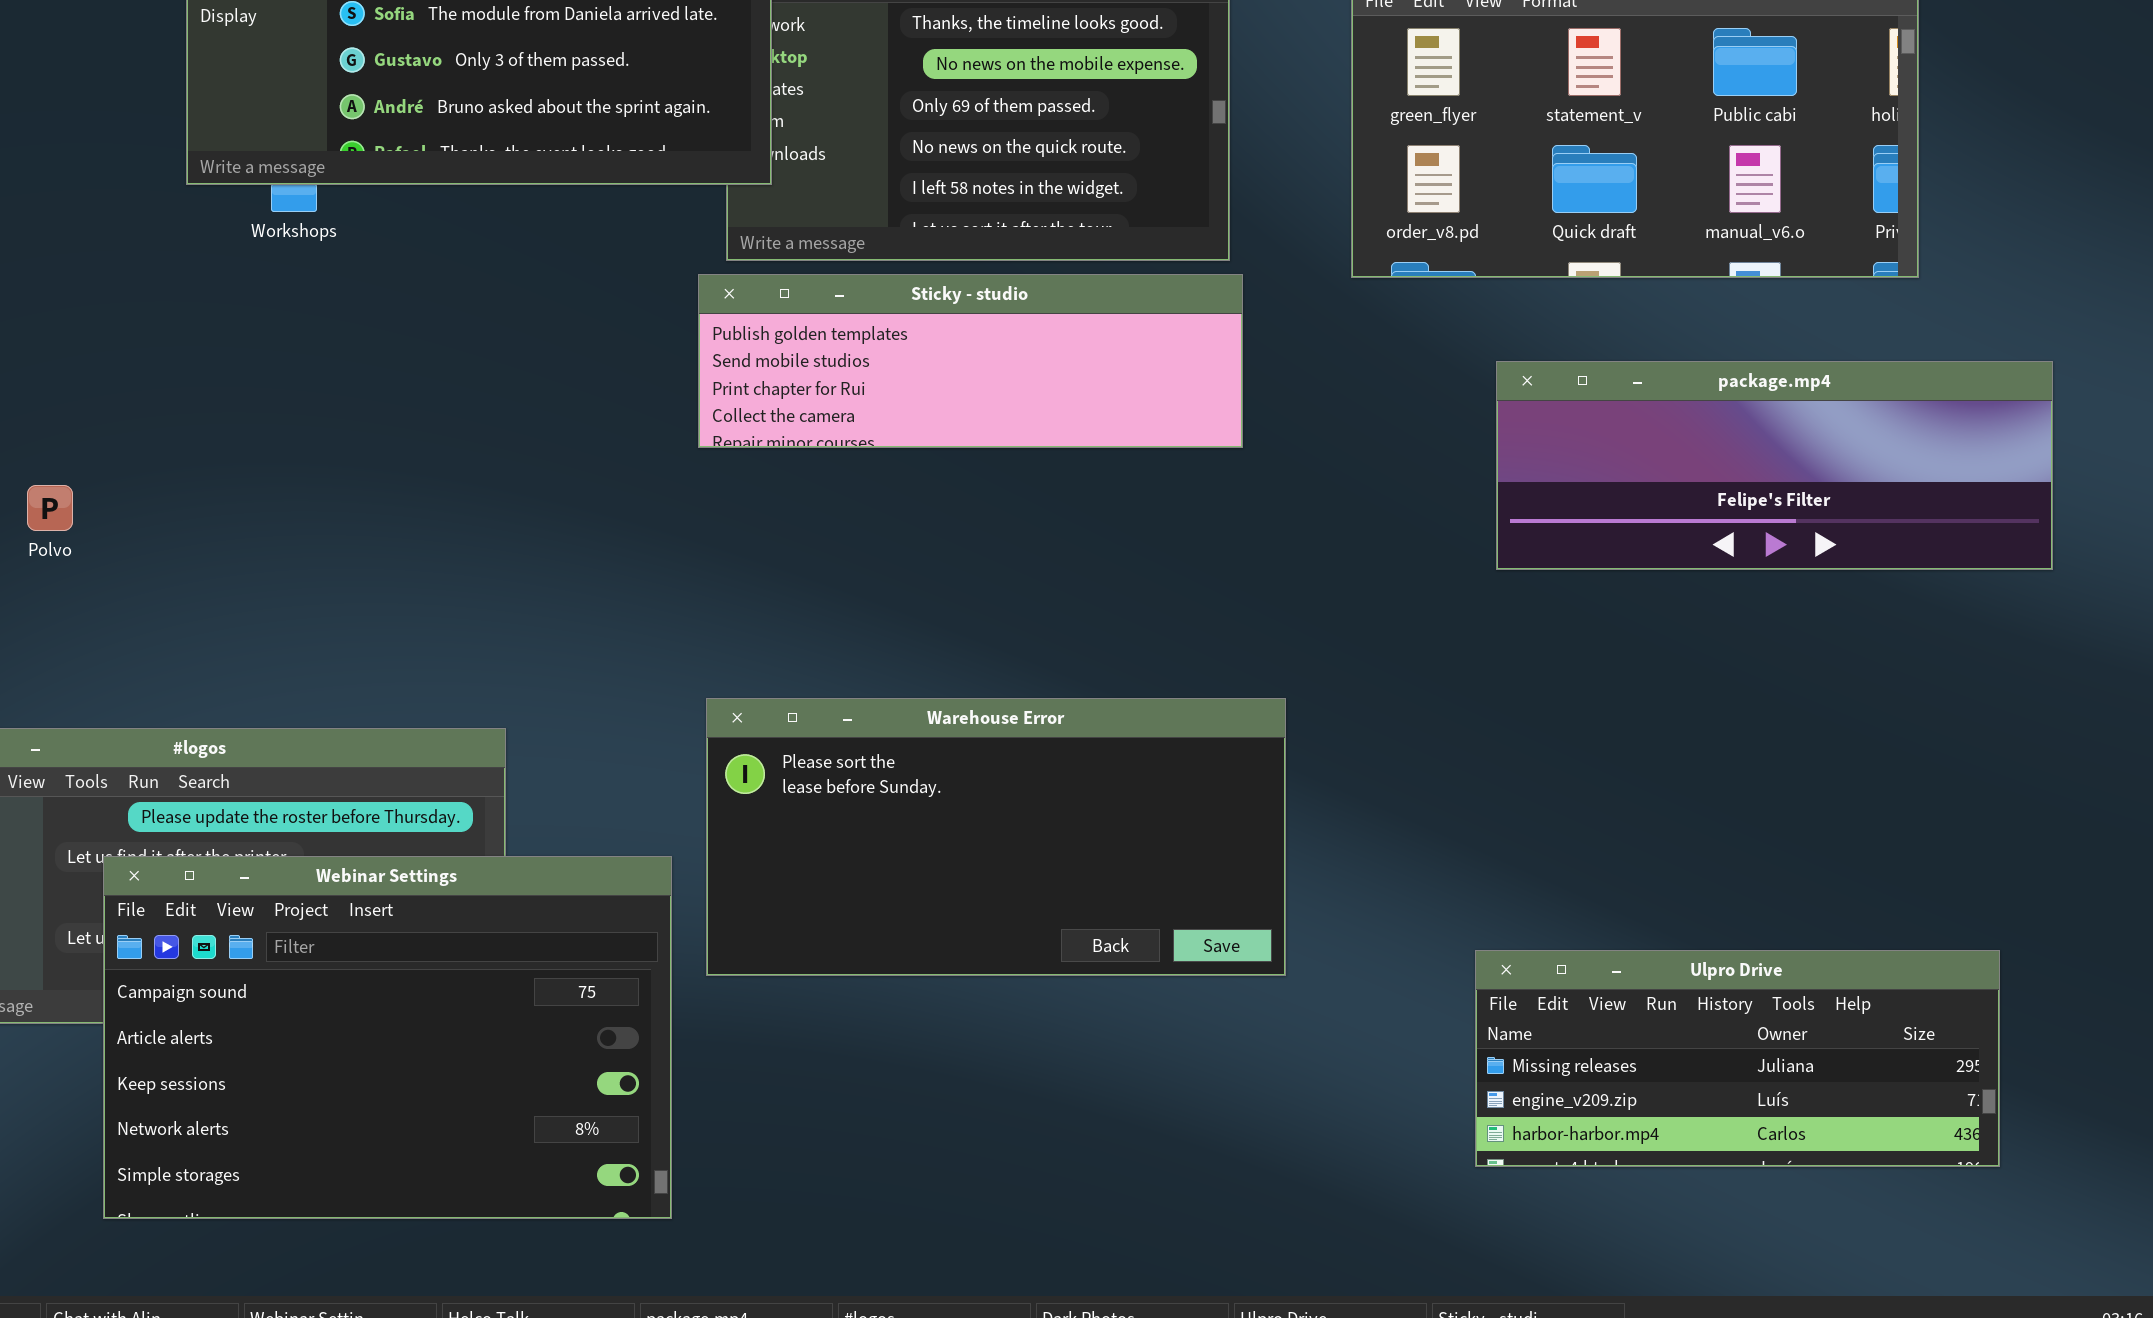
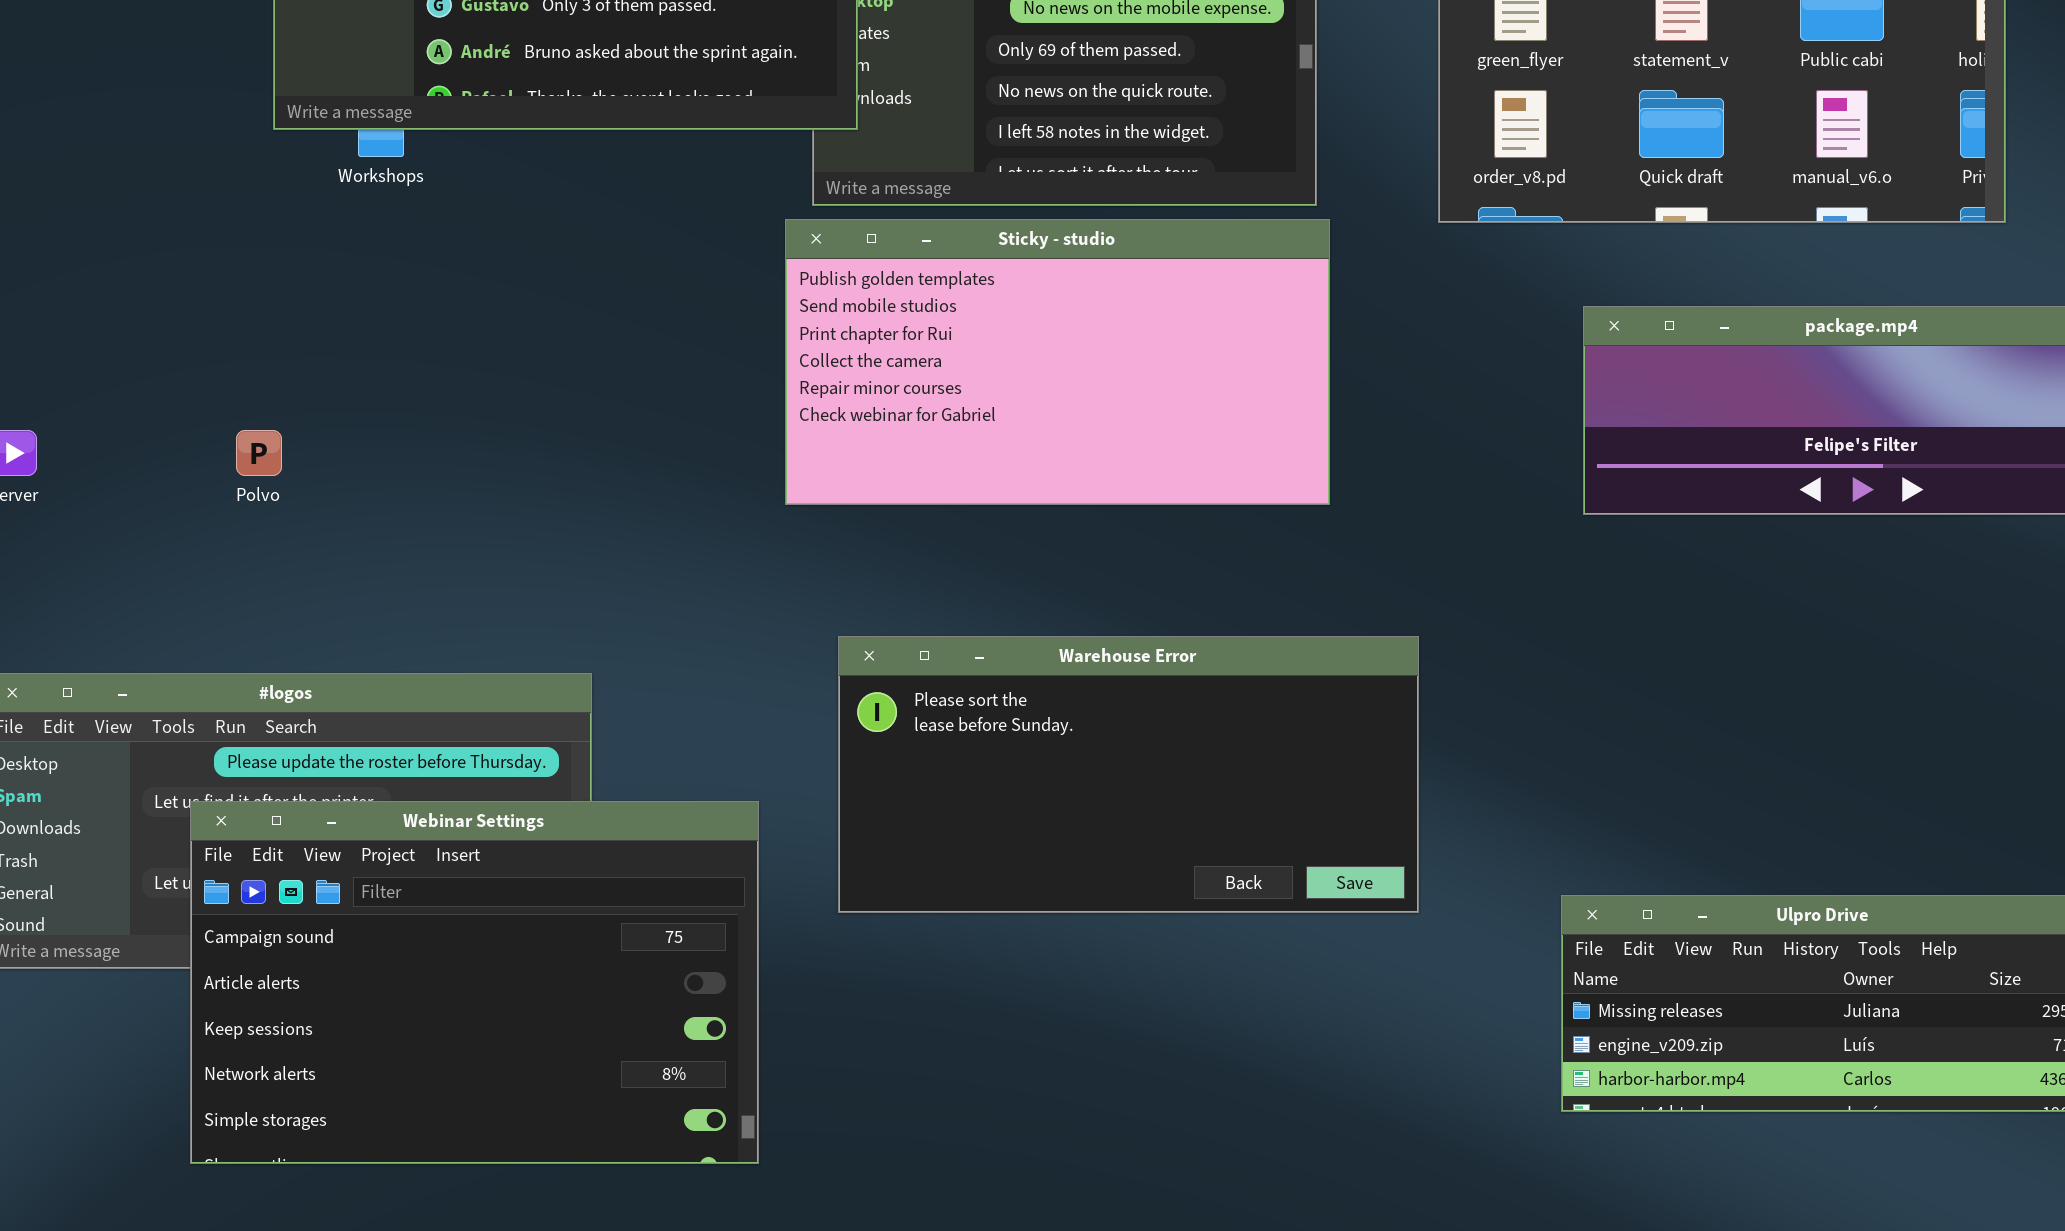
Sticky - studio: [698,274,1243,448] -> [785,219,1330,505], resized
Polvo: [27,485,73,531] -> [236,430,282,476], moved
Warehouse Error: [706,698,1286,976] -> [838,636,1419,913], moved

